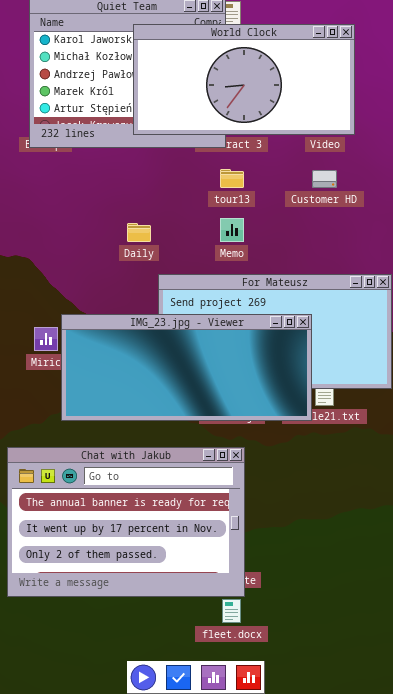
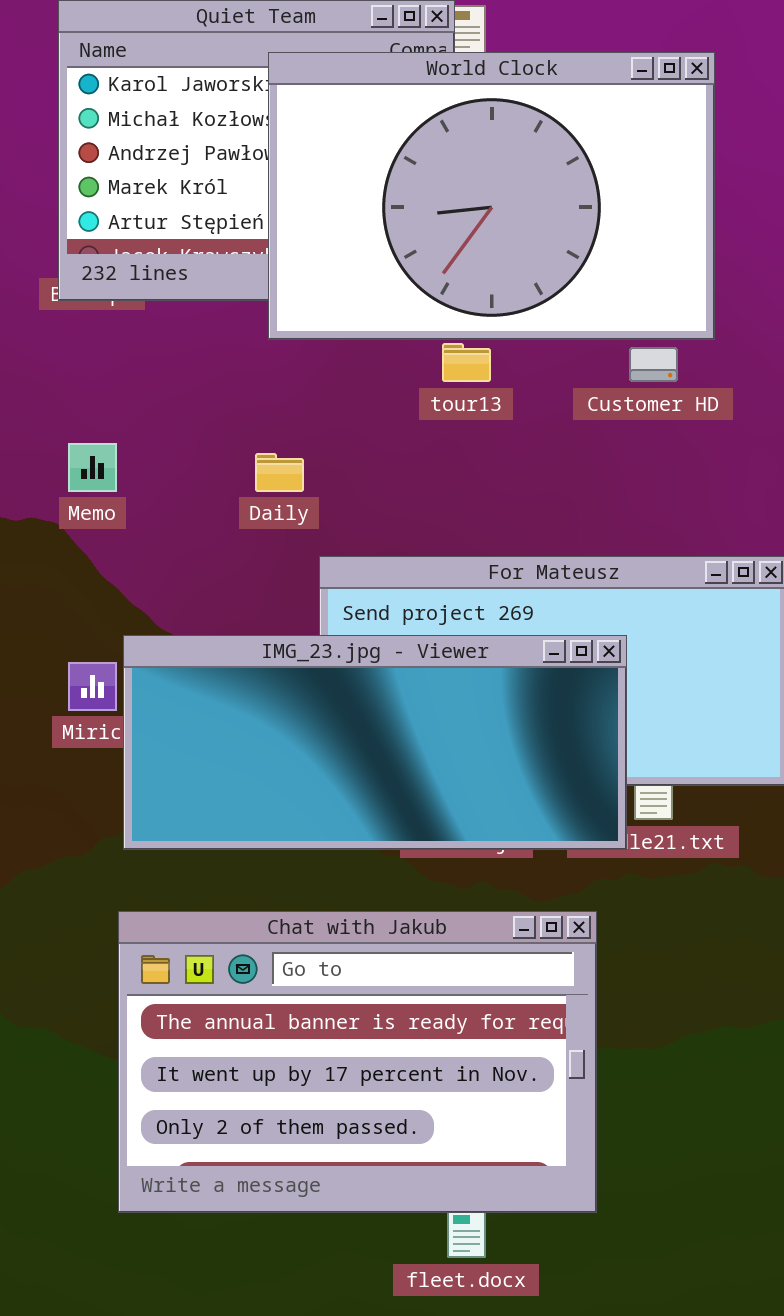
World Clock: [133,24,355,135] -> [268,52,715,340], resized
Memo: [220,218,244,242] -> [68,443,117,492], moved
Chat with Jakub: [7,447,245,597] -> [118,911,597,1213], moved

